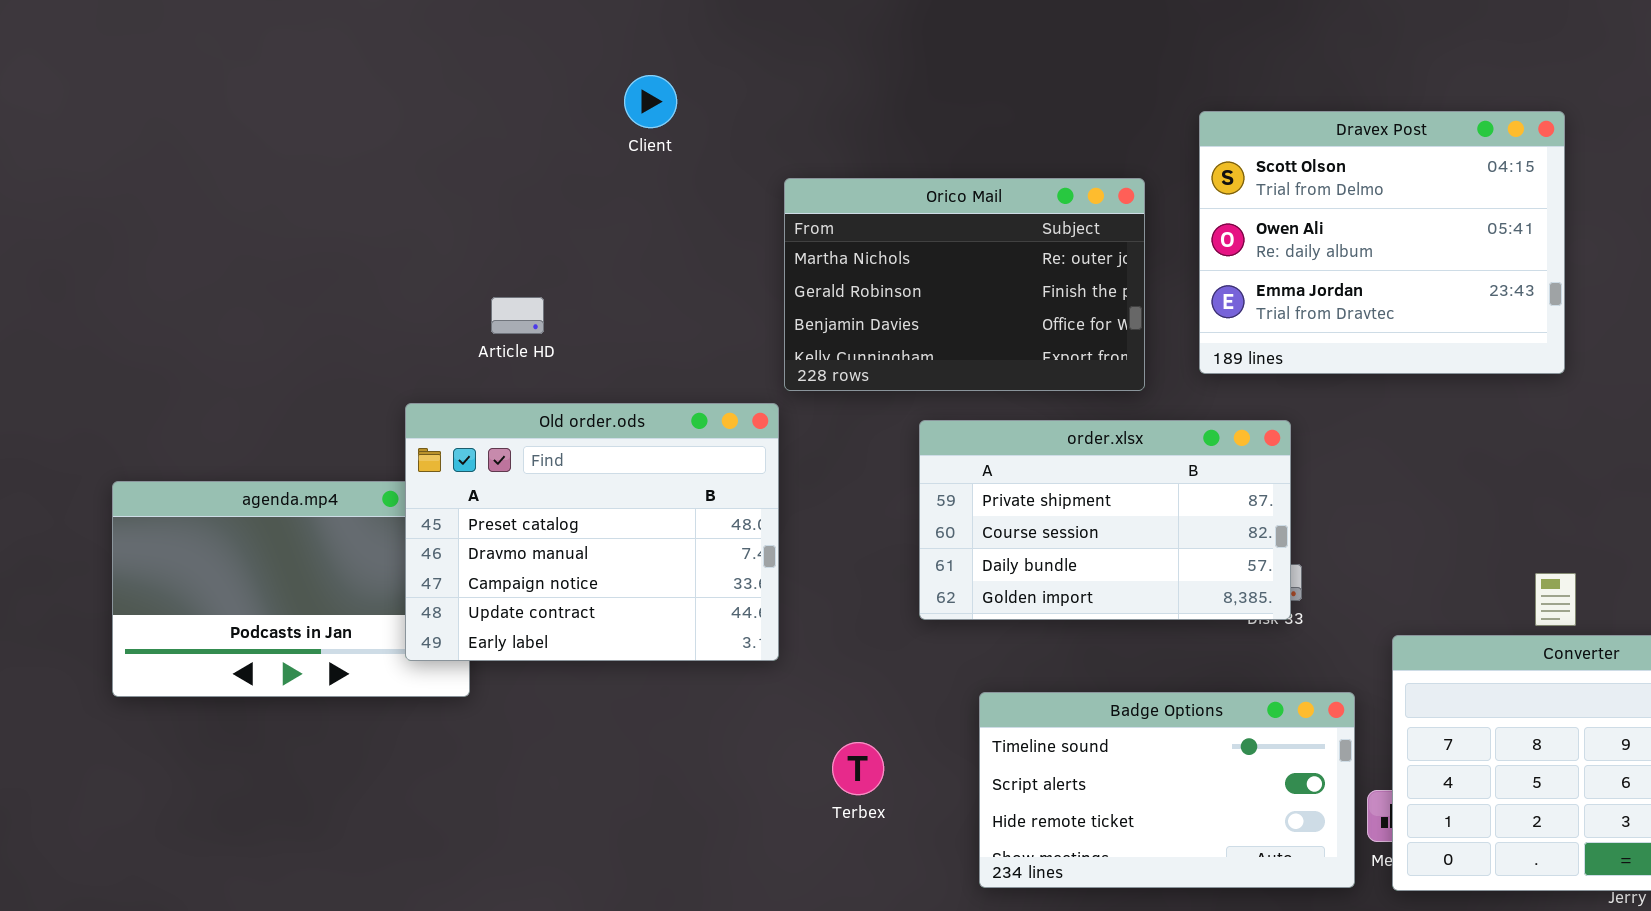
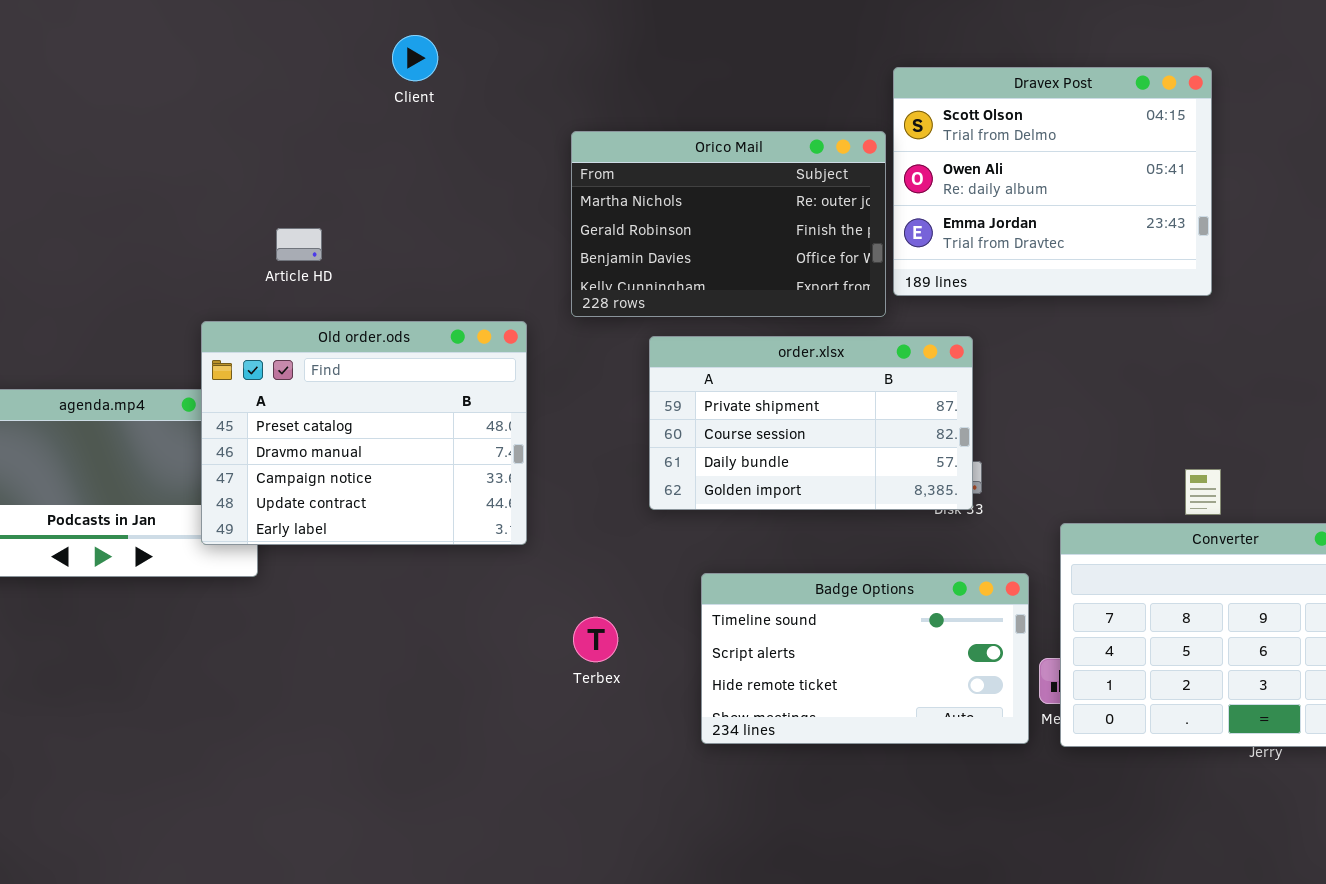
Orico Mail: [784,178,1145,391] -> [571,131,886,317], moved

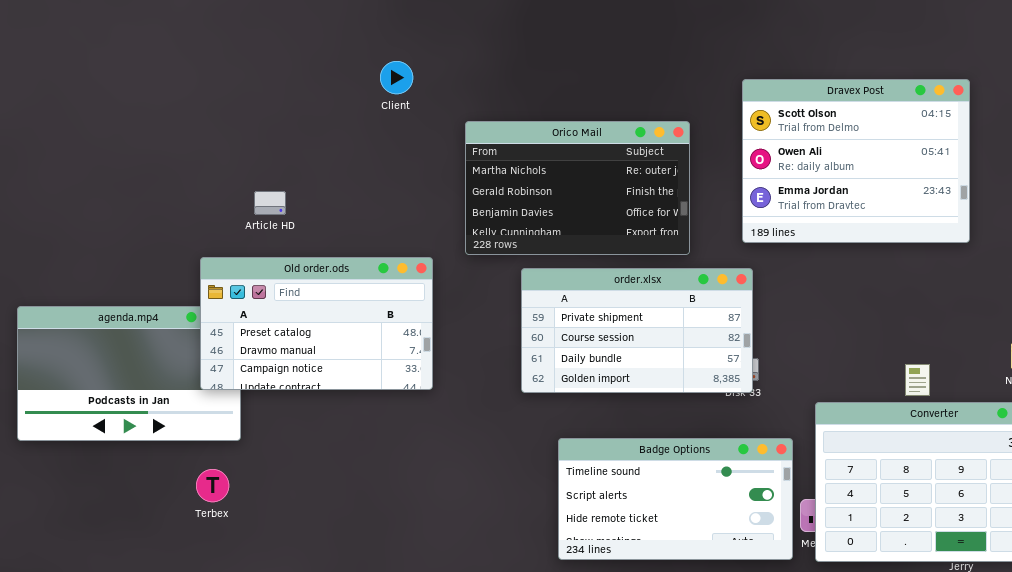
Client: [392,35,438,81] -> [380,61,413,94], moved
Dravex Post: [893,67,1212,296] -> [742,79,970,243], moved
Old order.ods: [201,321,527,545] -> [200,257,433,390], resized
Terbex: [573,617,618,662] -> [196,469,229,502], moved

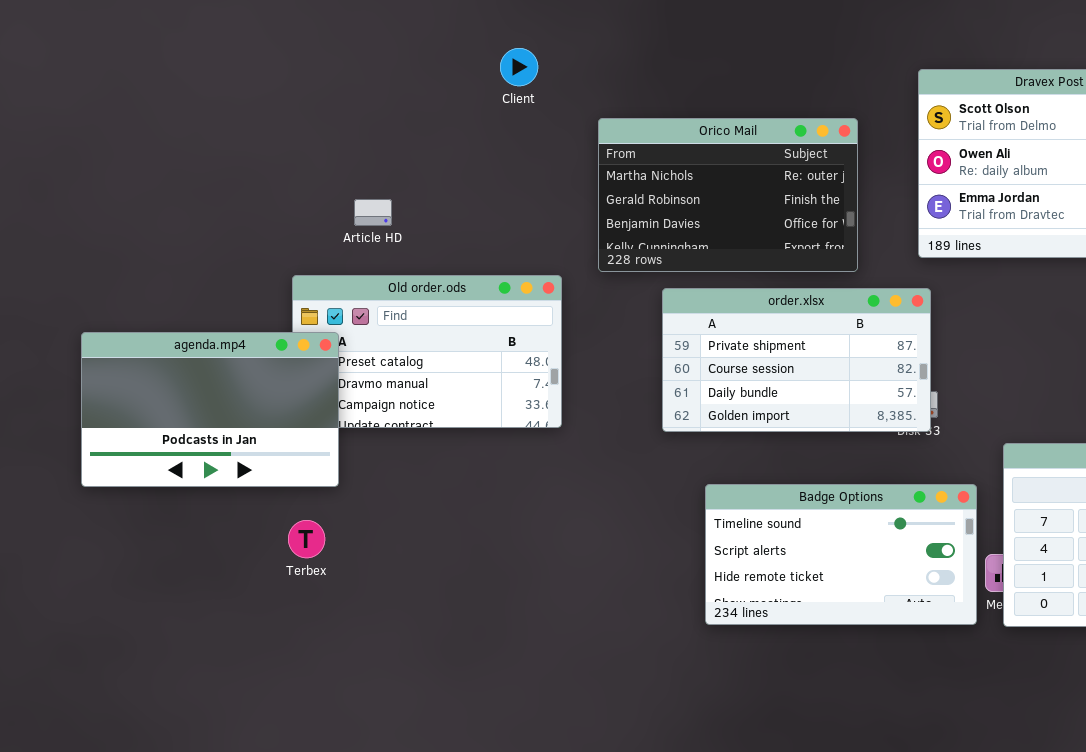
agenda.mp4: [17,306,241,441] -> [81,332,339,487], raised

